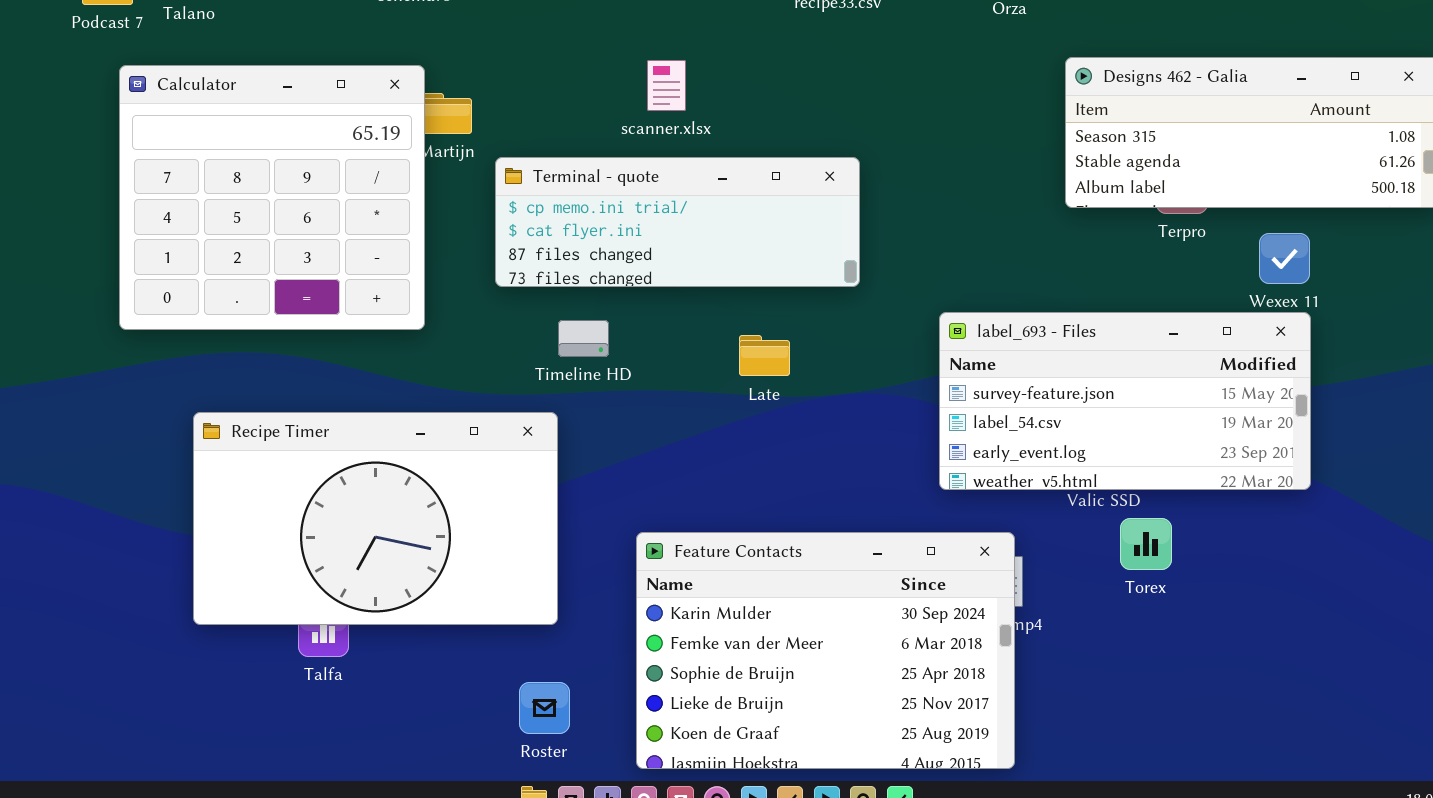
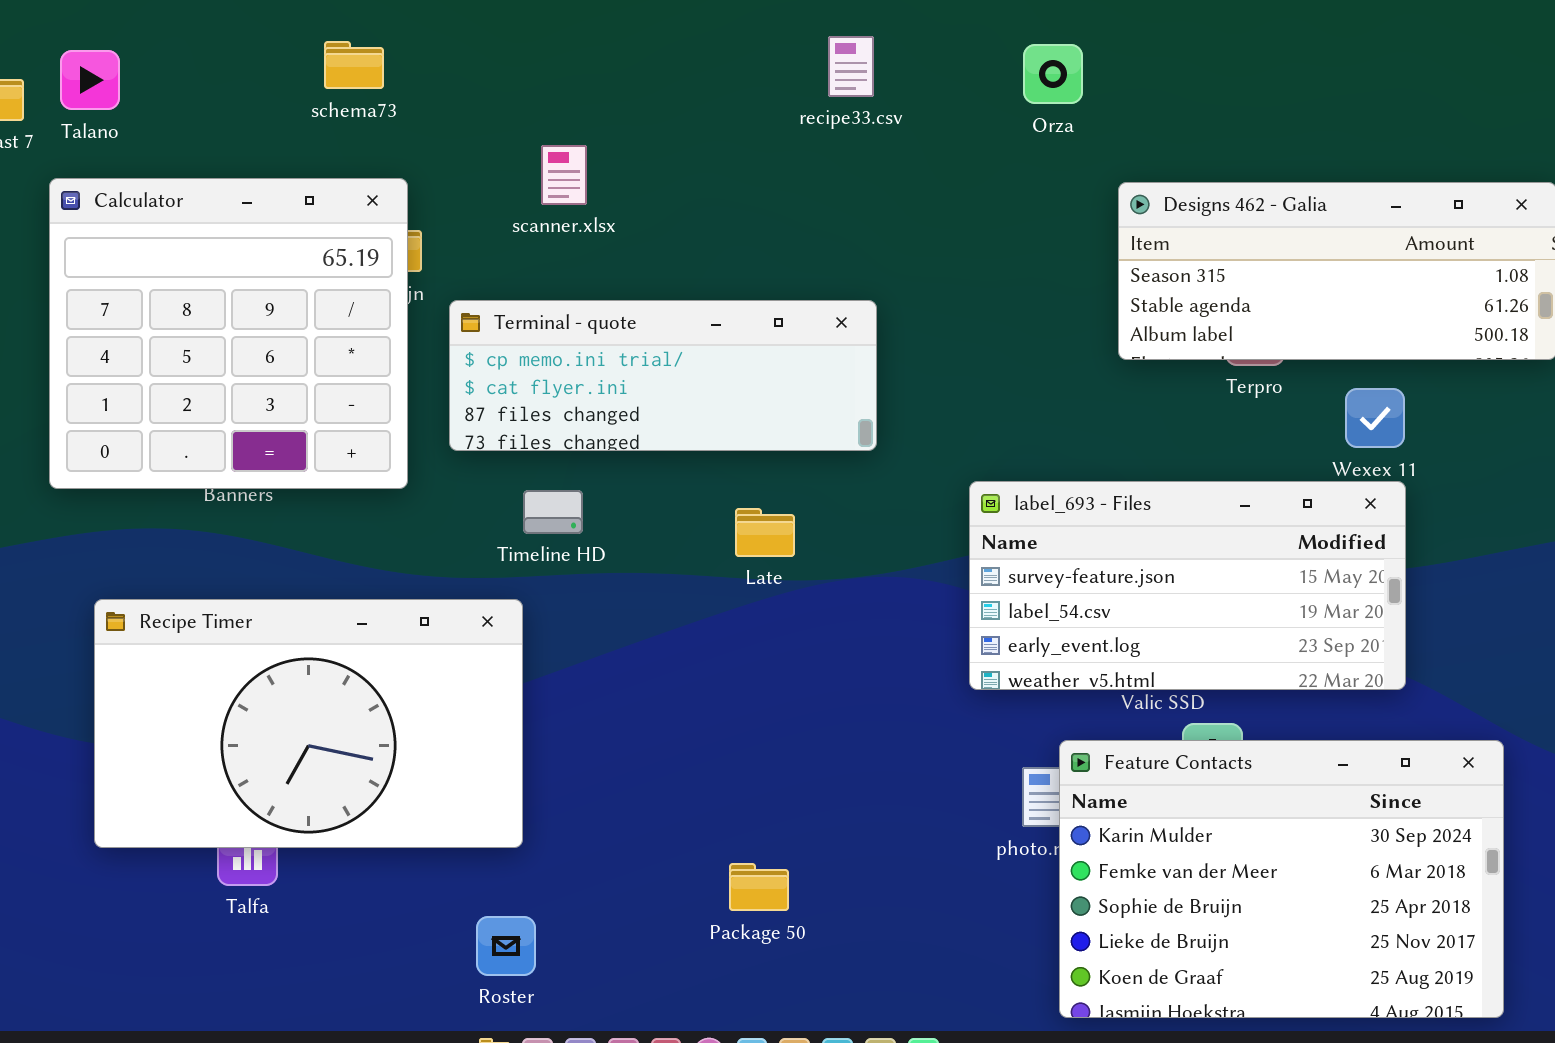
scanner.xlsx: [647,60,686,111] -> [541,145,587,205], moved
Calculator: [119,65,425,330] -> [49,178,408,489], moved
Feature Contacts: [636,532,1015,769] -> [1059,740,1504,1018], moved

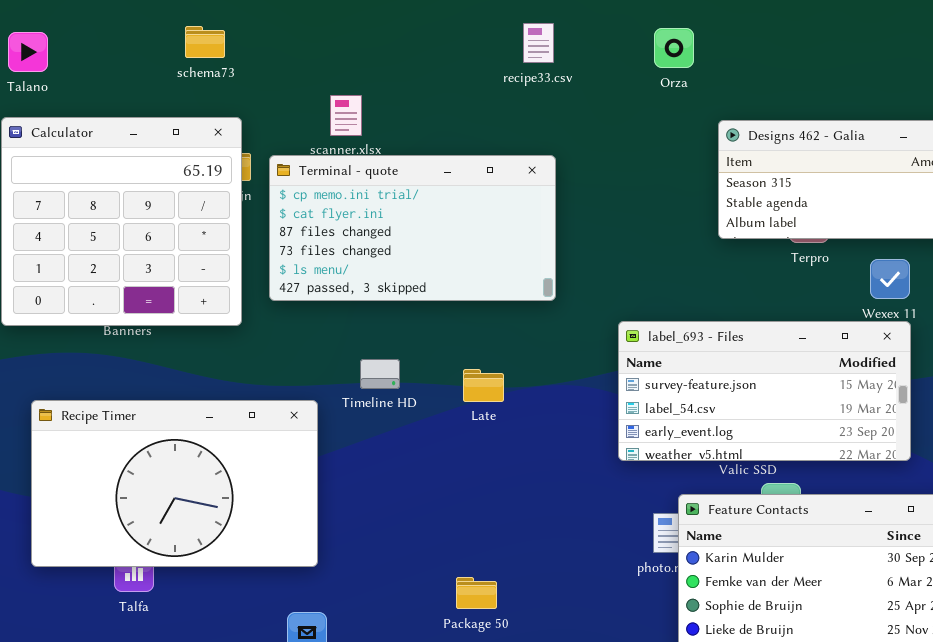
Terminal - quote: [449,300,877,451] -> [269,155,556,301], resized
Timeline HD: [523,490,583,534] -> [360,359,400,389], moved
Late: [735,508,795,557] -> [463,369,504,402], moved

